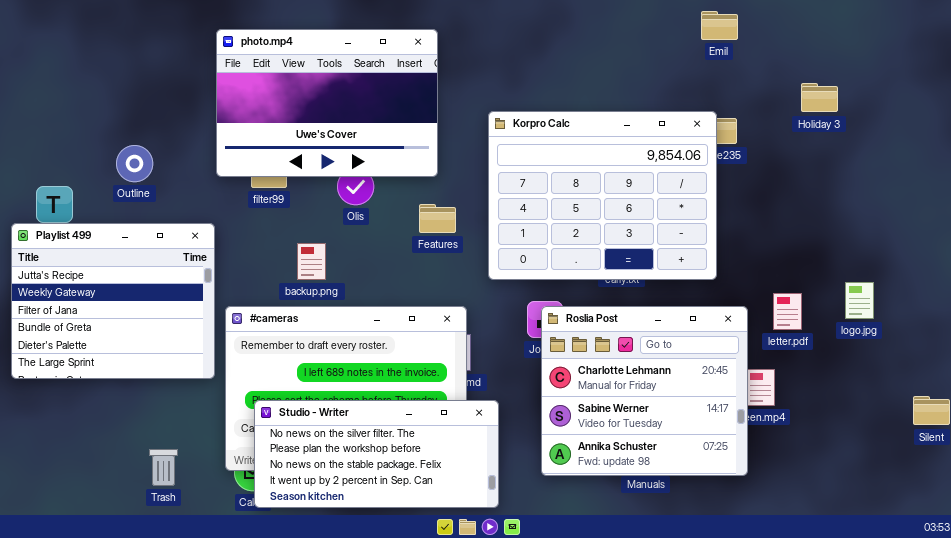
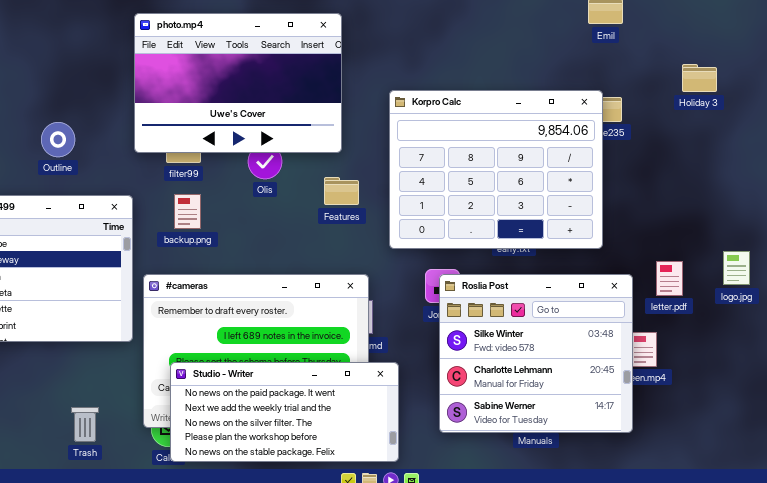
backup.png: [297,243,326,280] -> [174,194,201,229], moved
Roslia Post: [541,306,748,476] -> [439,274,633,433], scrolled up 1 row
Studio - Writer: [254,400,499,508] -> [170,362,399,462], scrolled up 2 rows

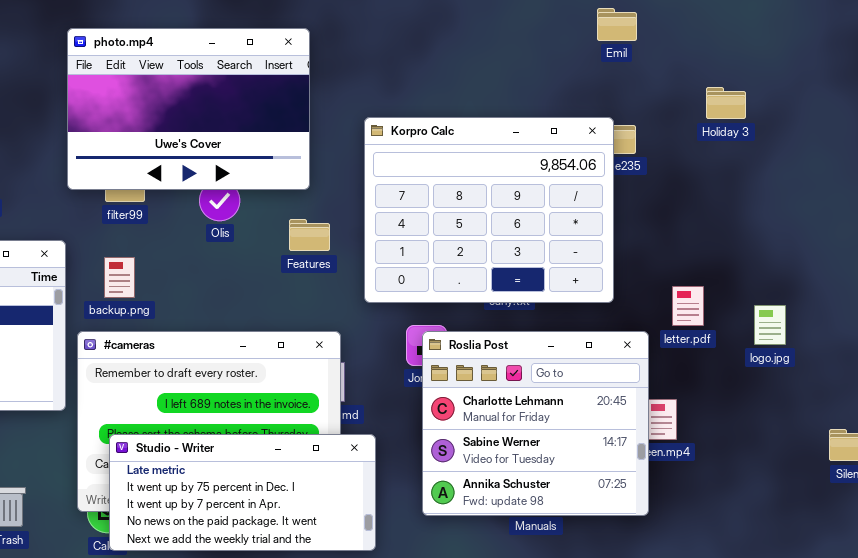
backup.png: [174,194,201,229] -> [104,257,135,298], moved
letter.pdf: [656,261,683,296] -> [672,286,704,326], moved
Roslia Post: [439,274,633,433] -> [422,331,649,516], scrolled down 1 row
Studio - Writer: [170,362,399,462] -> [109,434,376,551], scrolled up 3 rows

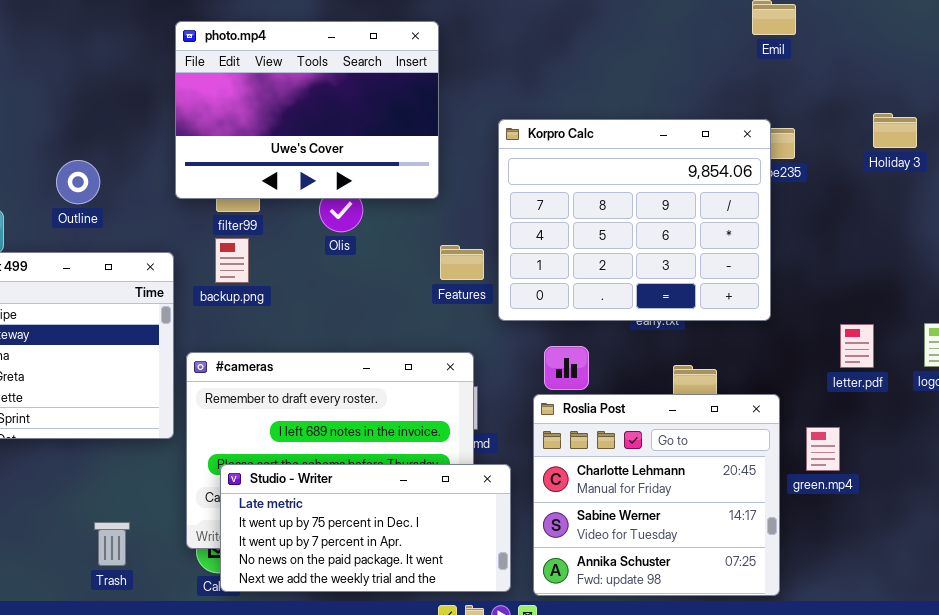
Holiday 3: [706,87,746,119] -> [873,113,917,148], moved
Features: [289,219,330,251] -> [440,245,484,280], moved
backup.png: [104,257,135,298] -> [215,238,249,283], moved
letter.pdf: [672,286,704,326] -> [840,324,874,368], moved
Roslia Post: [422,331,649,516] -> [533,394,780,596], moved

